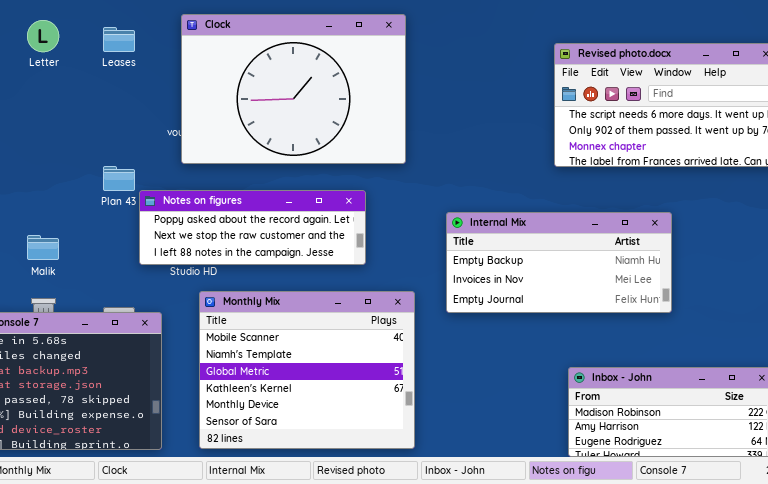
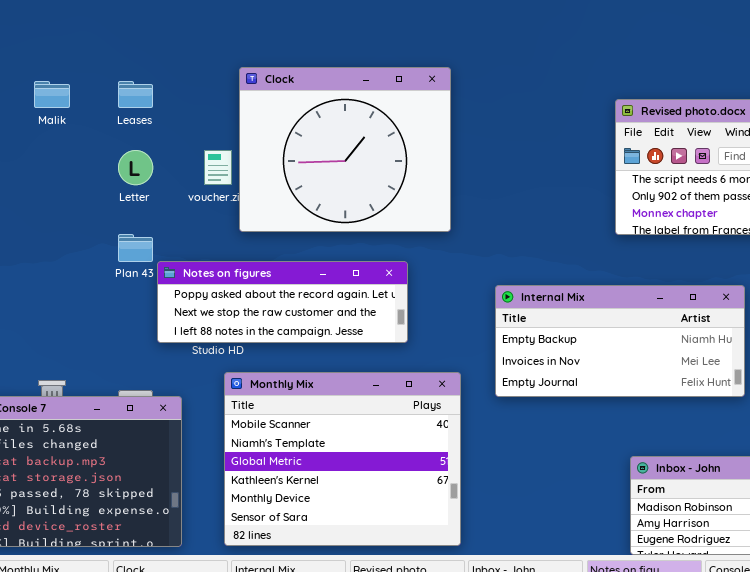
Clock: [181,14,406,164] -> [239,67,451,232], resized
Letter: [27,20,59,52] -> [118,150,153,185], moved
Malik: [27,235,59,260] -> [34,81,70,108], moved

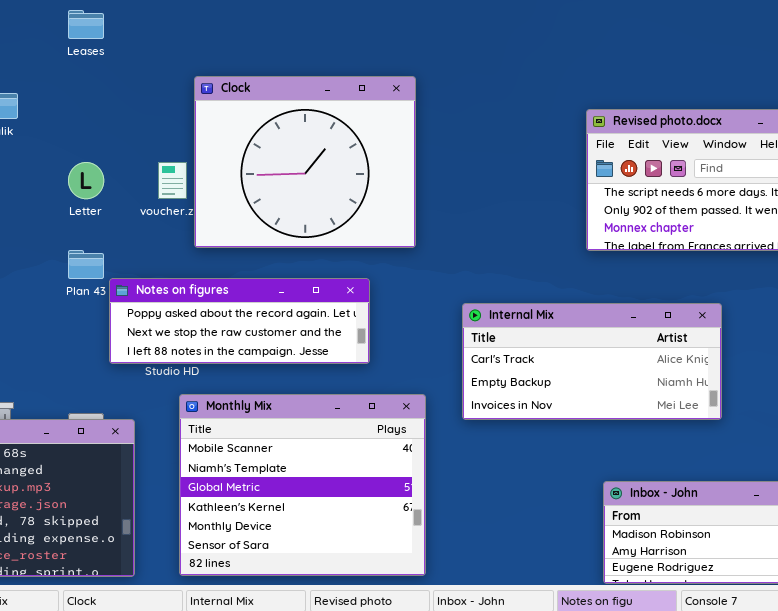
Leases: [118,81,153,108] -> [68,10,104,39], moved
Internal Mix: [495,285,745,397] -> [462,303,722,420], scrolled up 1 row

